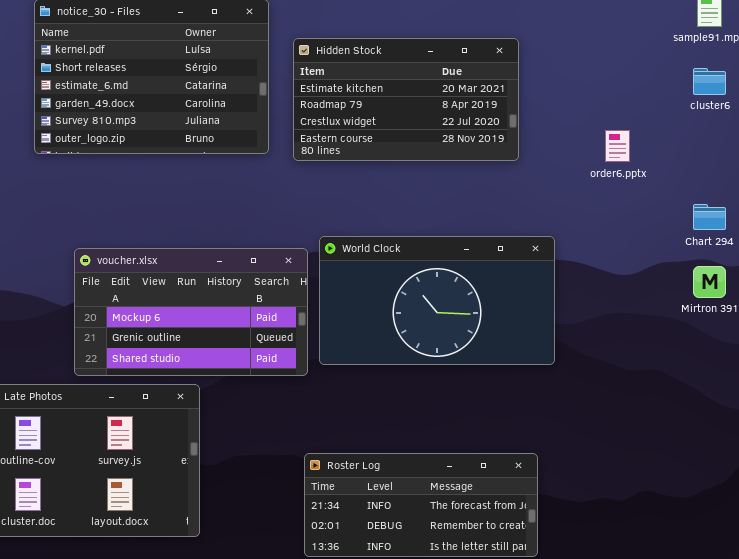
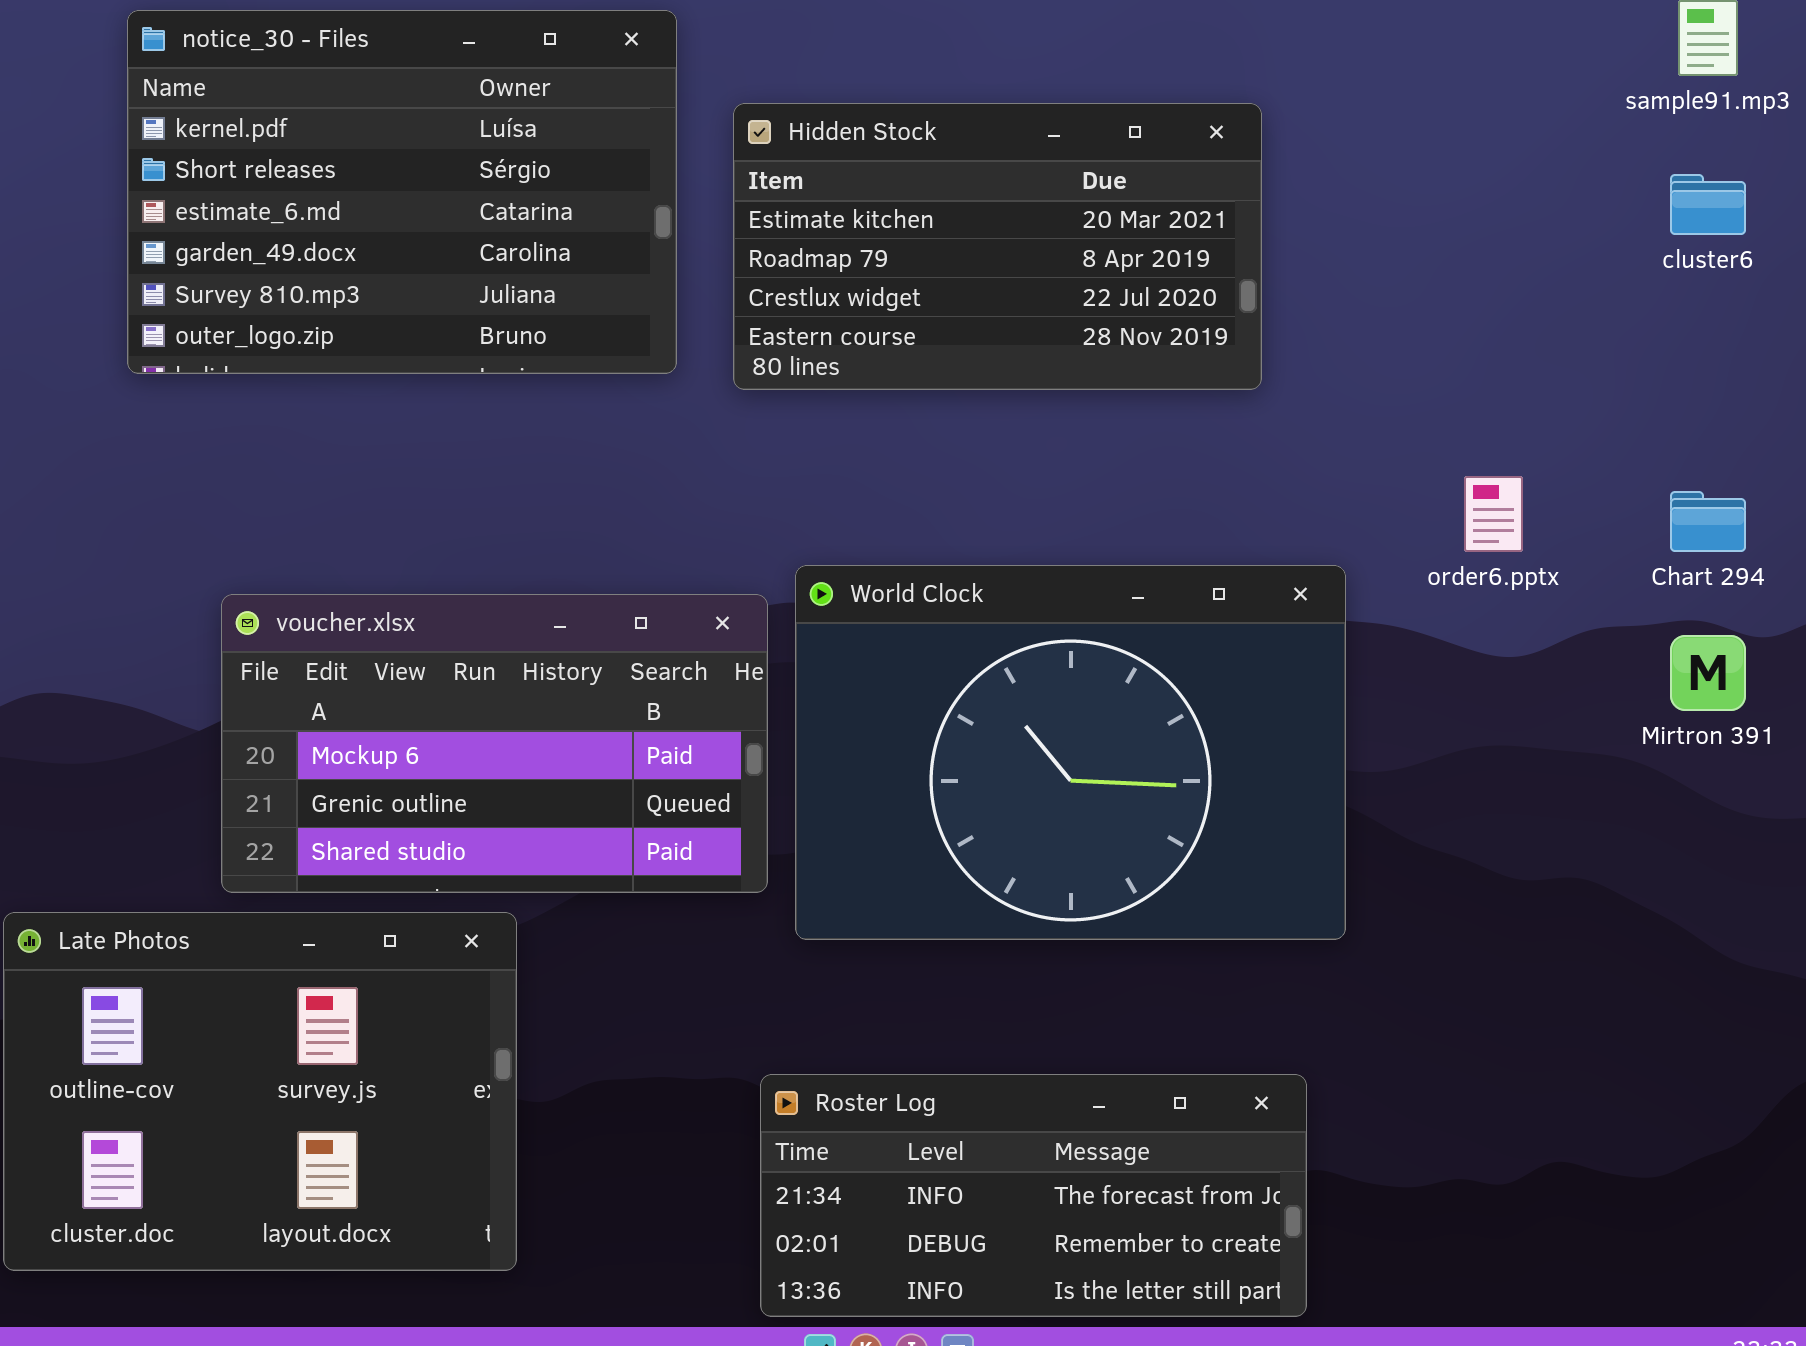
order6.pptx: [605,130,630,162] -> [1464,476,1523,552], moved
World Clock: [319,236,555,365] -> [795,565,1346,940], resized

